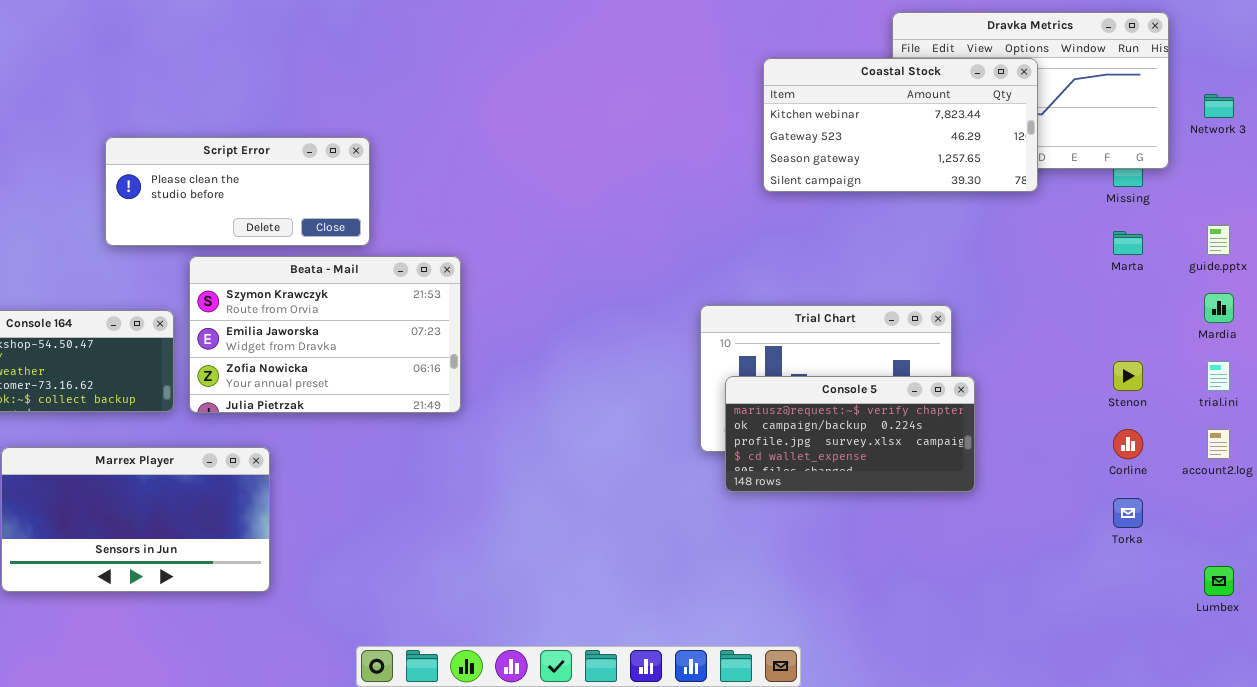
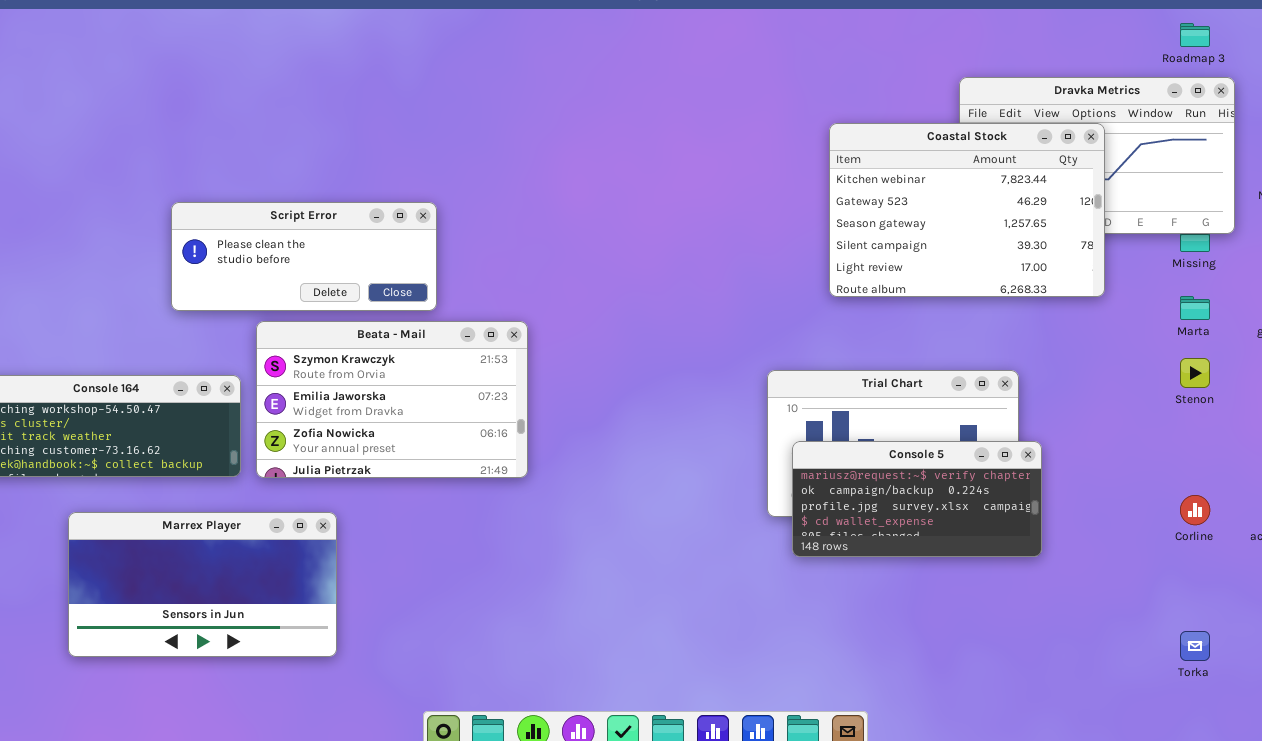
Coastal Stock: [763,58,1038,192] -> [829,123,1105,297], resized
Stenon: [1113,361,1143,391] -> [1180,358,1210,388], moved
Torka: [1113,498,1143,528] -> [1180,631,1210,661], moved

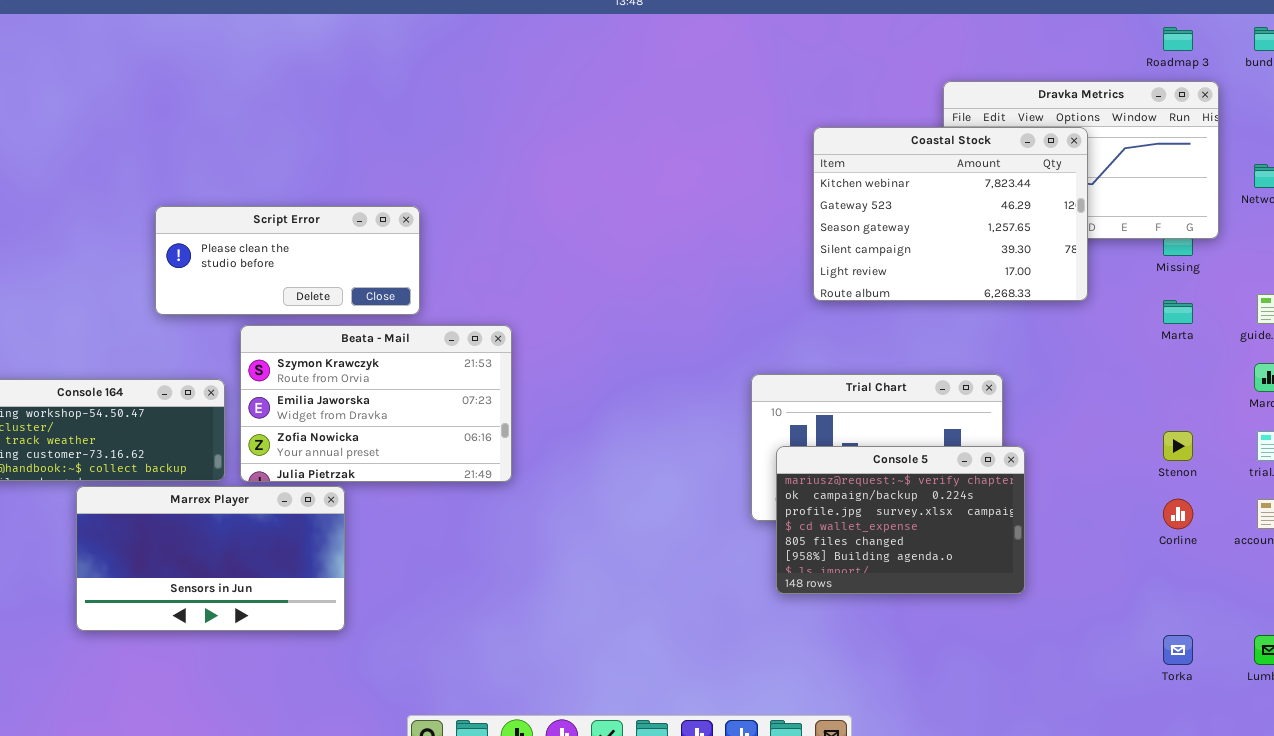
Stenon: [1180,358,1210,388] -> [1163,431,1193,461], moved
Console 5: [792,441,1042,557] -> [776,446,1025,594], resized
Marrex Player: [68,512,337,657] -> [76,486,345,631], moved

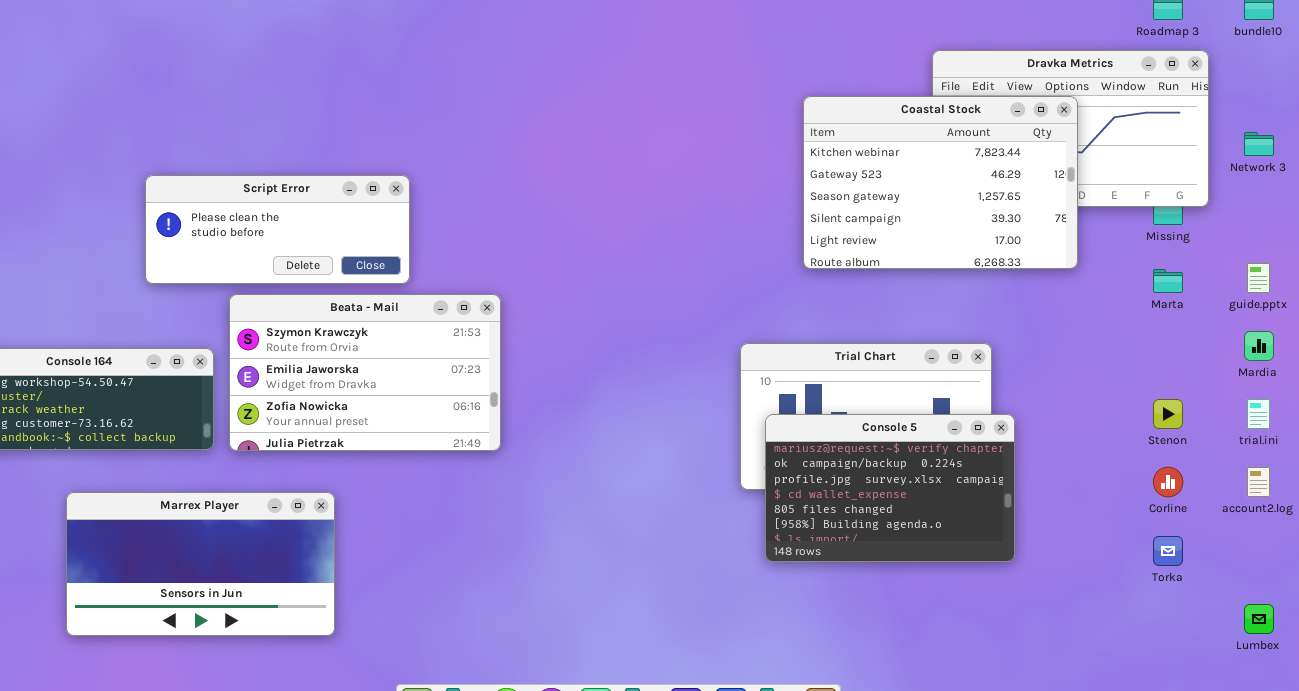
Marrex Player: [76,486,345,631] -> [66,492,335,636], moved
Torka: [1163,635,1193,665] -> [1153,536,1183,566], moved

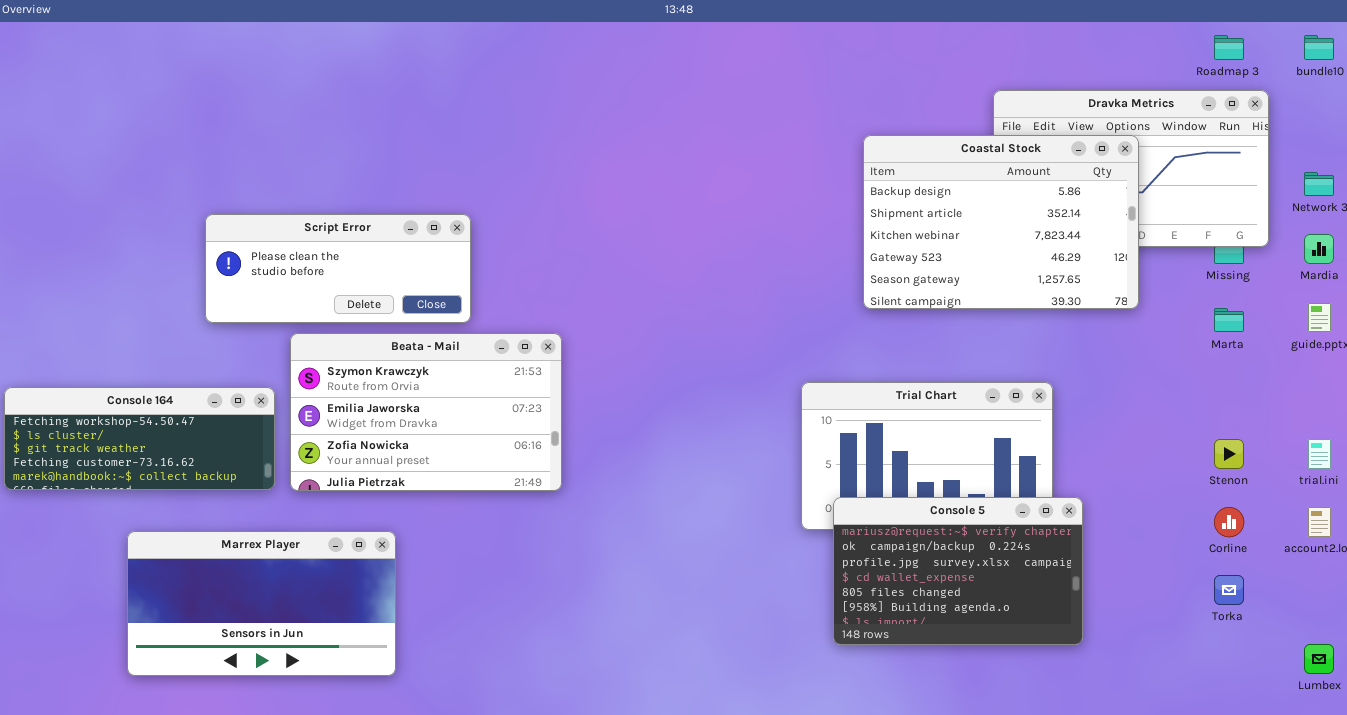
Coastal Stock: [803,96,1078,269] -> [863,135,1139,309], scrolled up 2 rows
Mardia: [1244,331,1274,361] -> [1304,234,1334,264], moved
Console 5: [765,414,1015,562] -> [833,497,1083,645], moved

